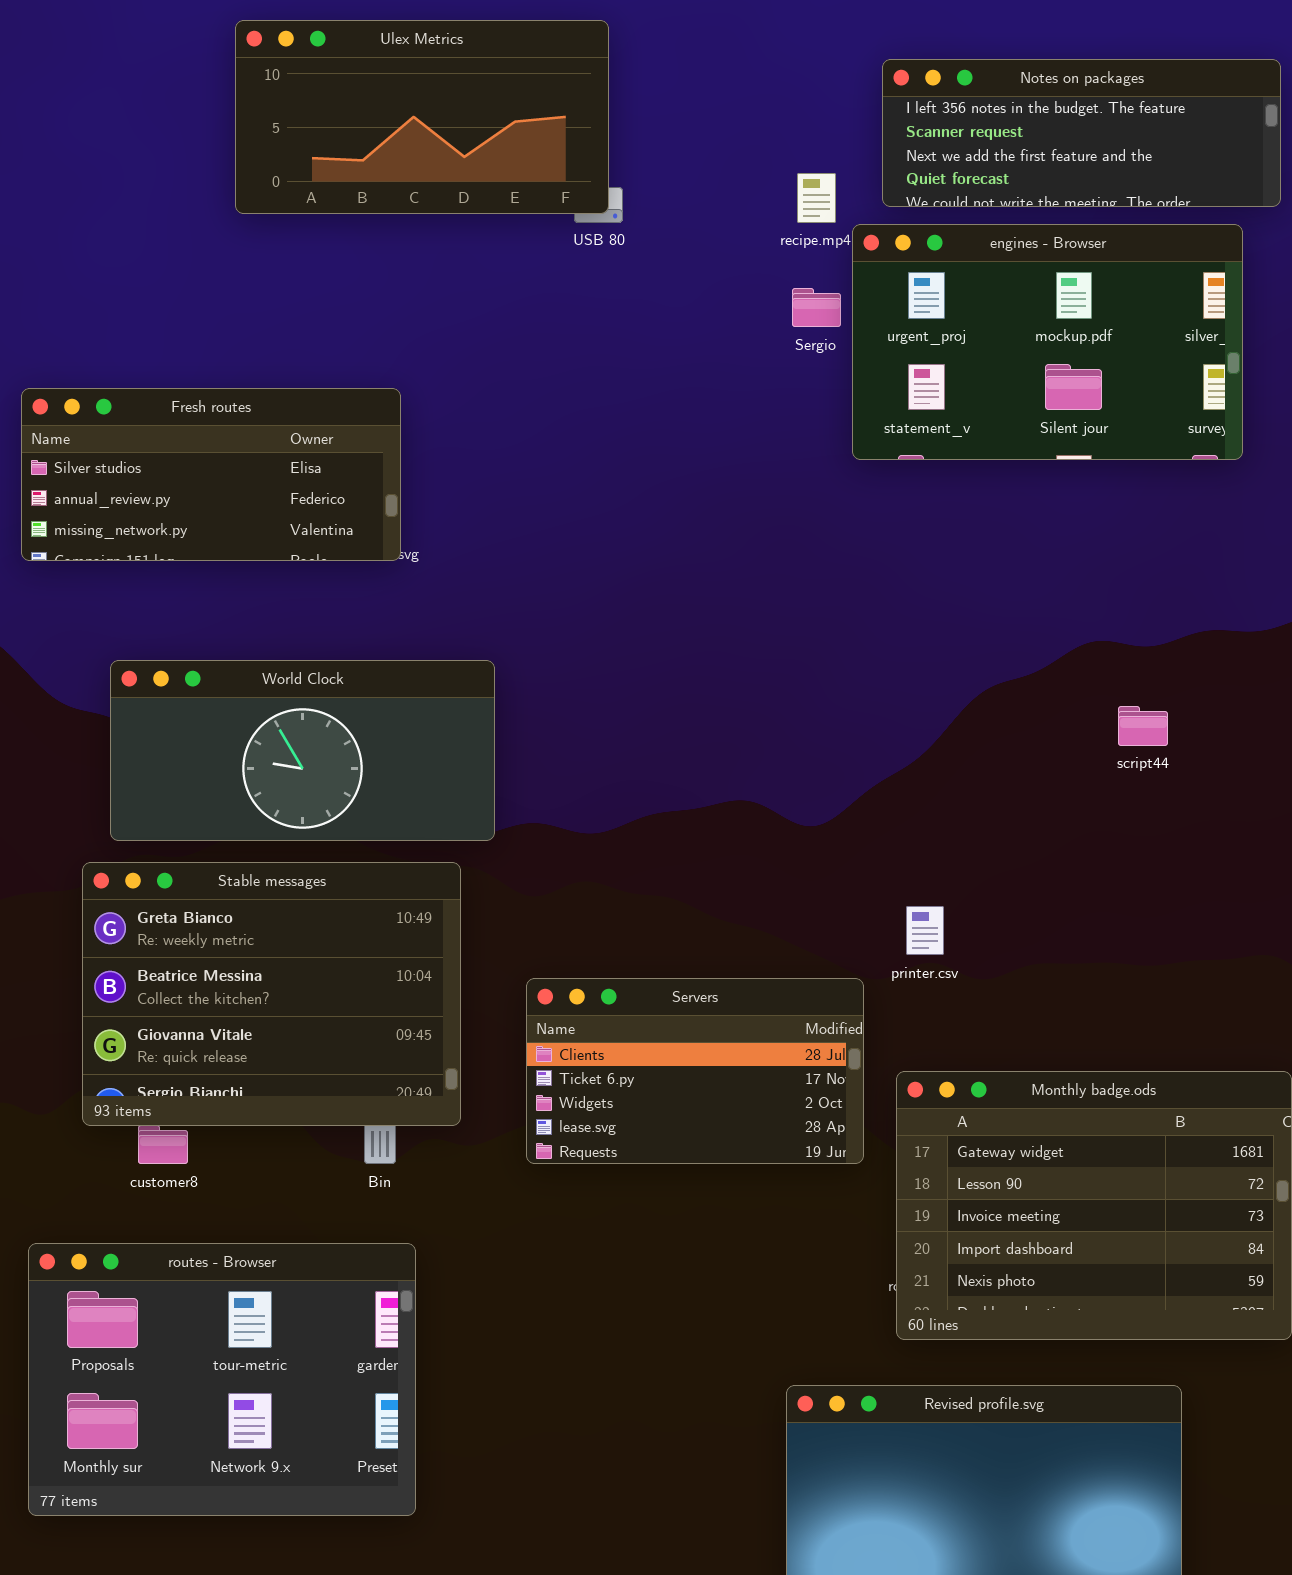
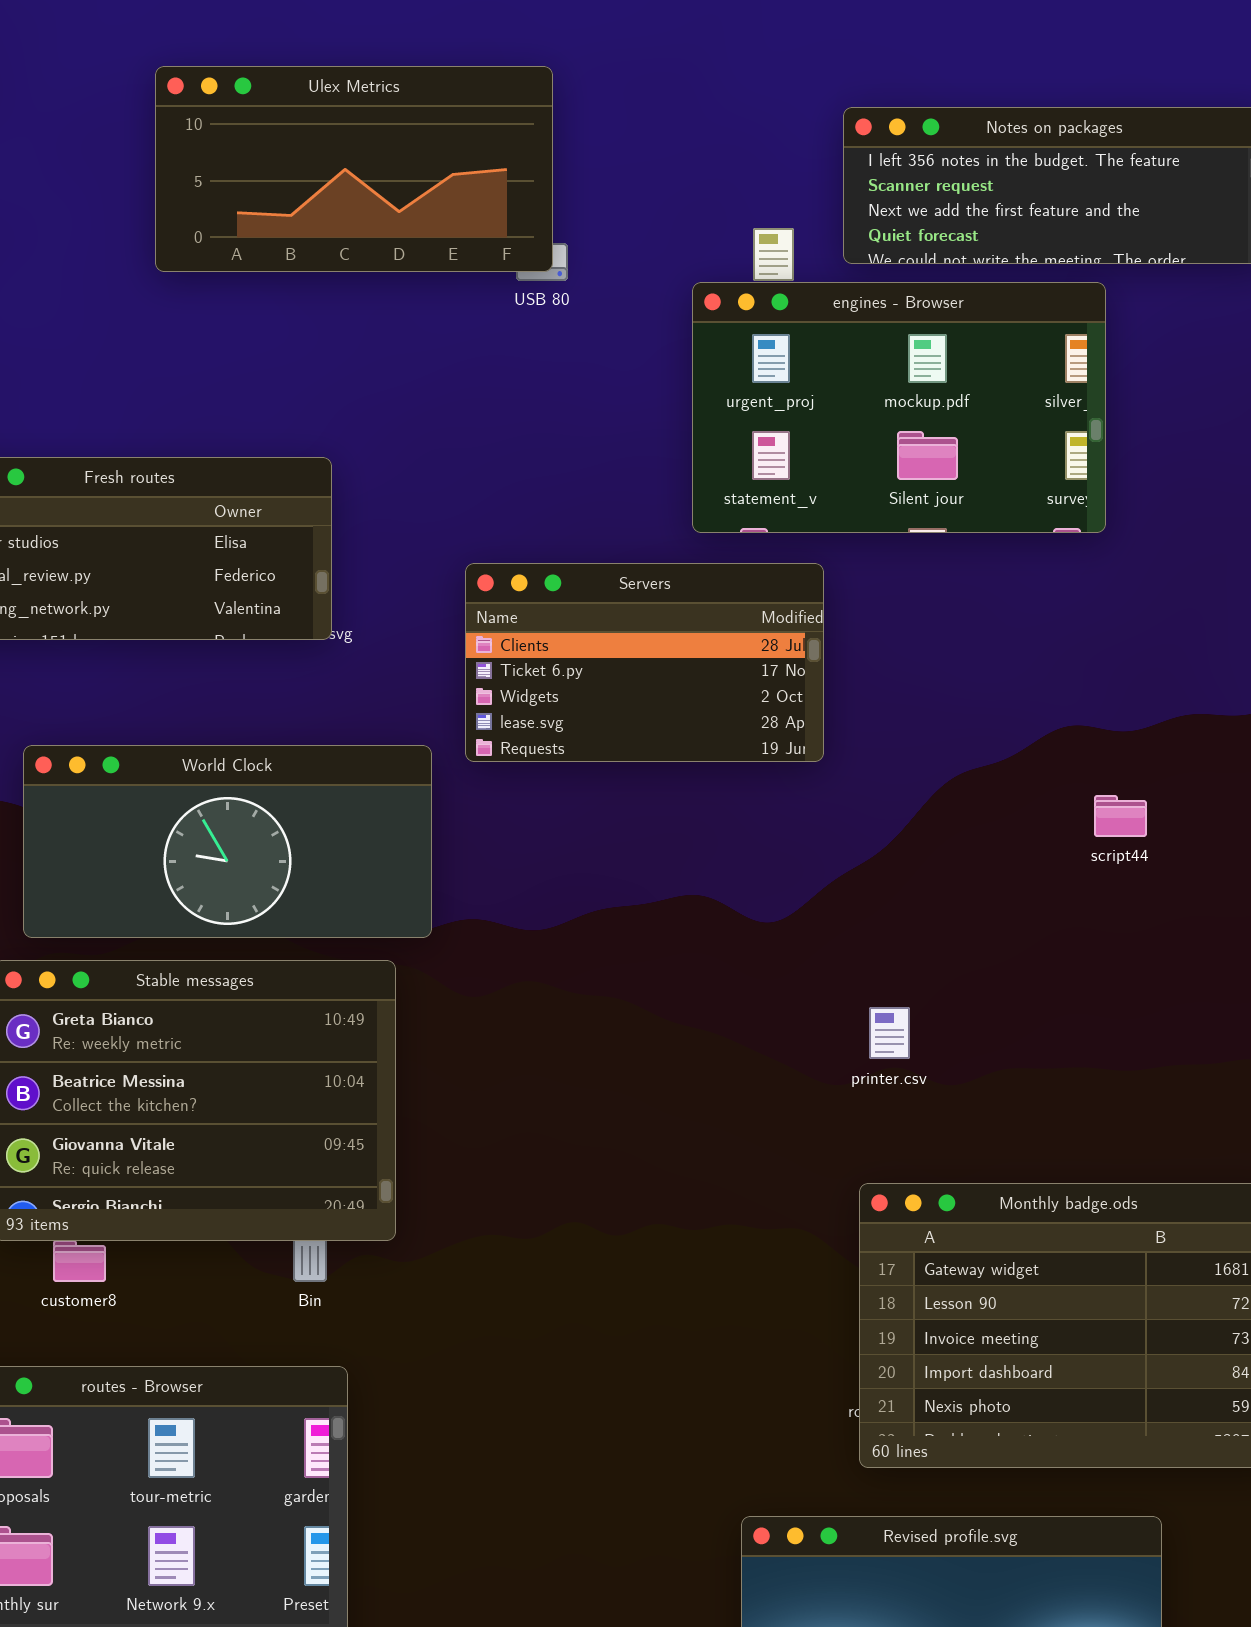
engines - Browser: [852,224,1243,460] -> [692,282,1106,533], moved
Servers: [526,978,864,1164] -> [465,563,824,762], moved

